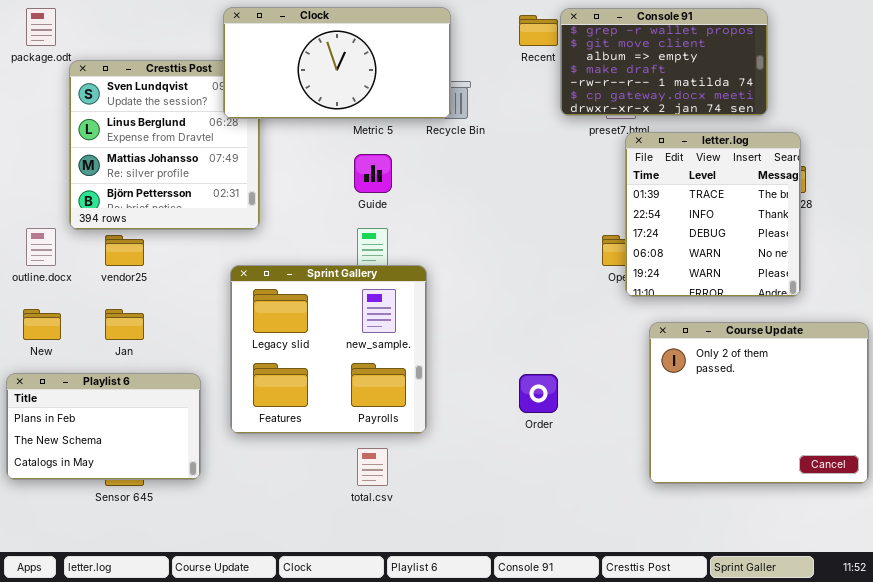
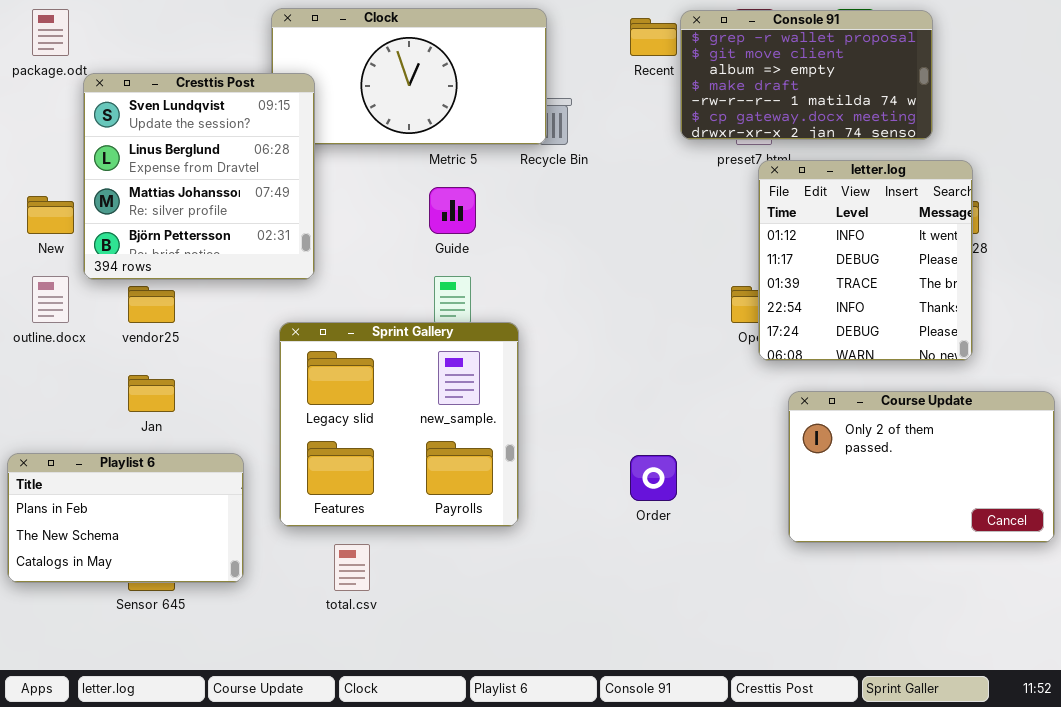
Cresttis Post: [69,60,260,230] -> [83,73,315,280], raised
letter.log: [625,132,801,297] -> [758,160,973,361], scrolled up 2 rows
New: [23,309,61,340] -> [27,196,74,234], moved
Course Update: [649,322,869,484] -> [788,391,1055,543], resized
total.csv: [357,448,388,486] -> [334,544,370,591], moved

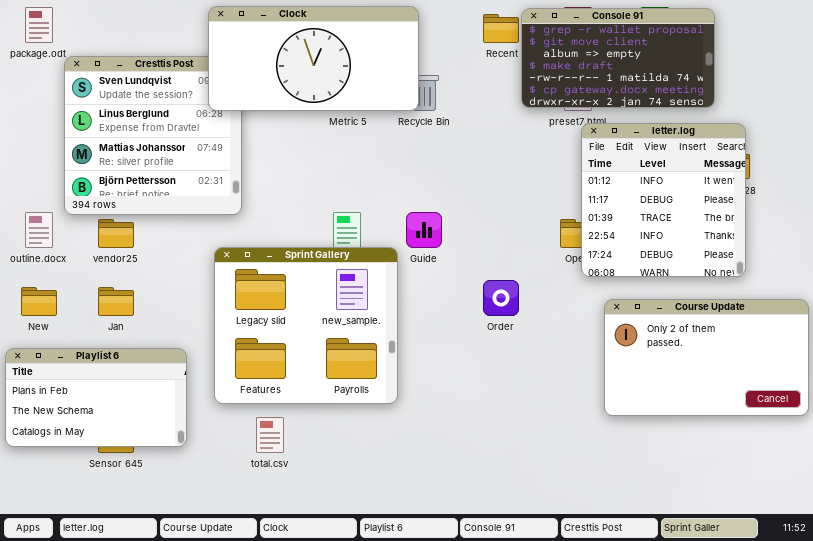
Clock: [271,8,547,145] -> [208,6,419,111], raised
Guide: [429,187,476,234] -> [406,212,442,248], moved
New: [27,196,74,234] -> [21,287,57,316], moved
Order: [630,455,677,501] -> [483,280,519,316], moved

